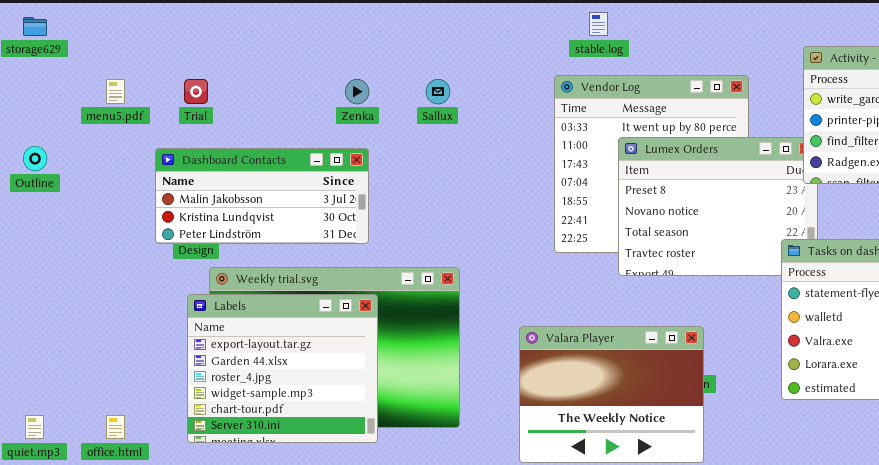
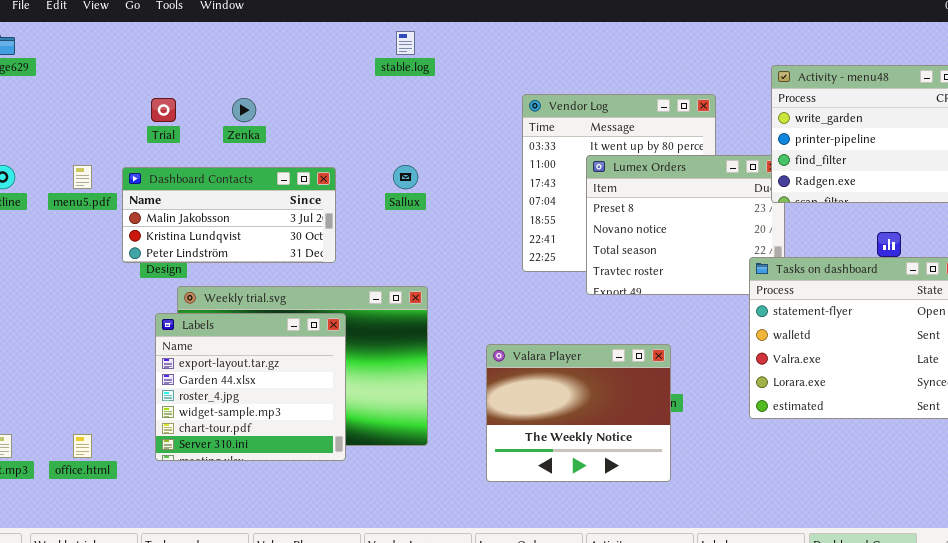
stable.log: [589,12,608,36] -> [396,31,415,55], moved
menu5.pdf: [106,79,125,104] -> [73,165,92,189], moved
Zenka: [345,79,369,104] -> [232,98,256,122], moved
Sallux: [426,79,450,104] -> [393,165,418,189], moved

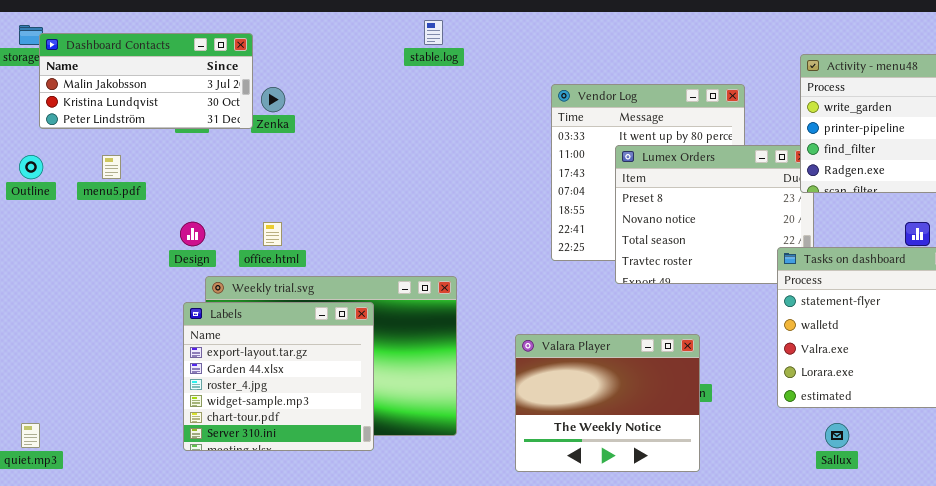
Sallux: [393,165,418,189] -> [825,423,849,448], moved
Dashboard Contacts: [122,167,336,263] -> [39,33,253,129], moved
office.html: [73,434,92,458] -> [263,222,282,246], moved

